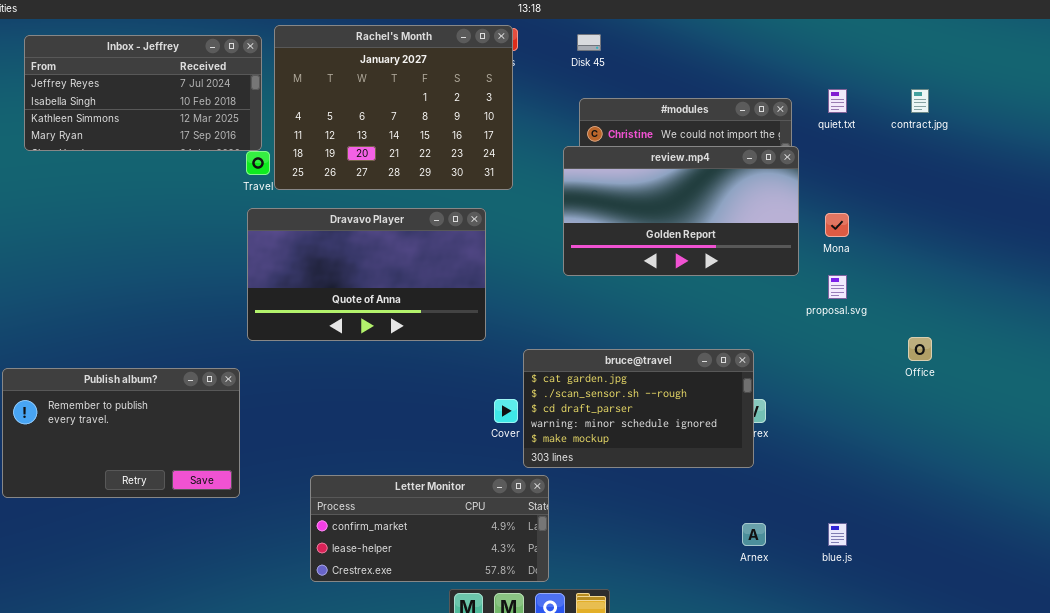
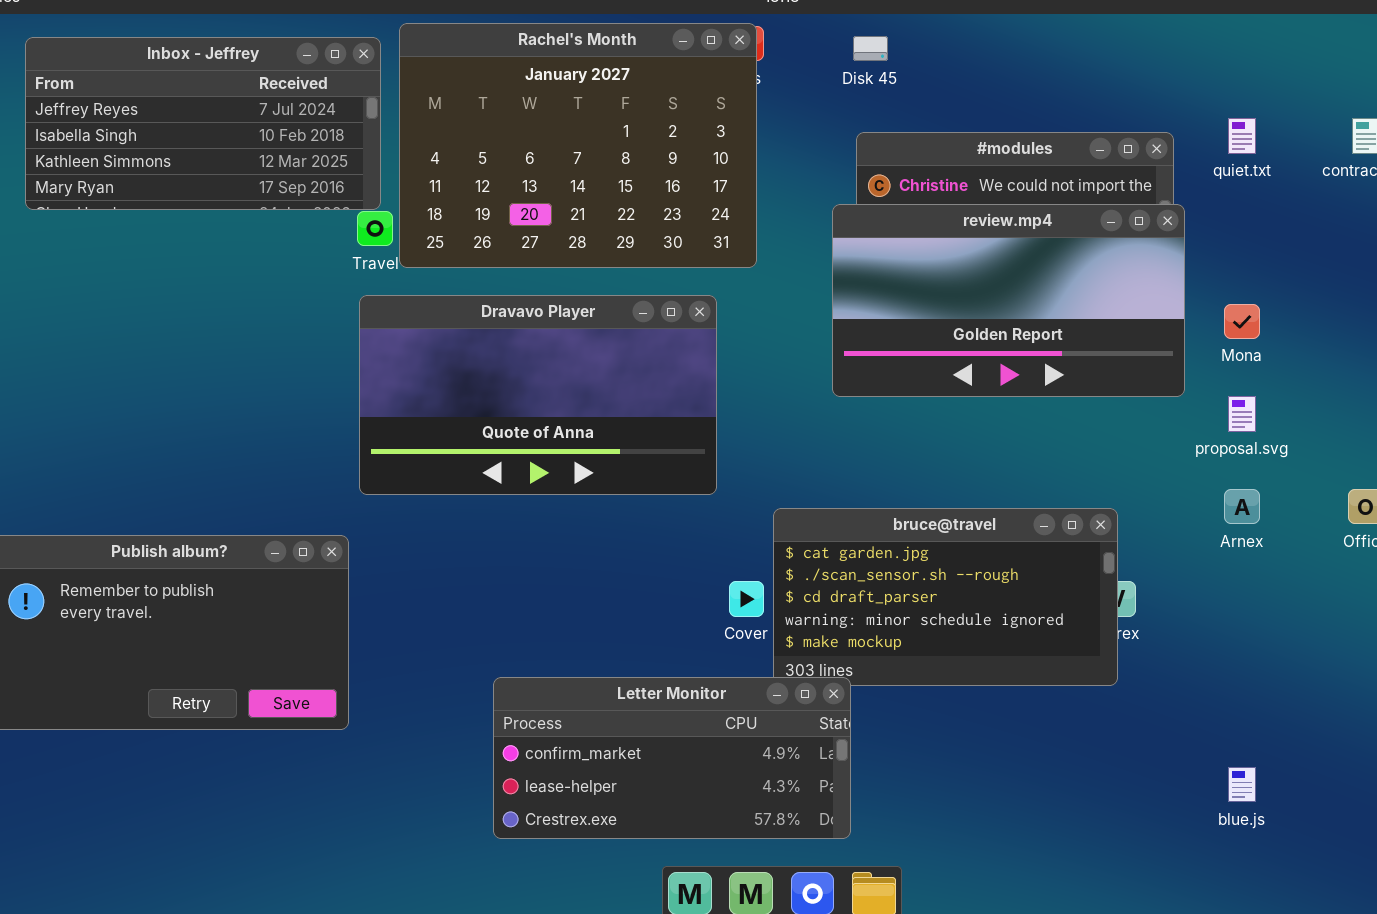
Letter Monitor: [310,475,549,582] -> [493,677,851,839], moved
Arnex: [742,523,766,546] -> [1224,489,1260,524], moved

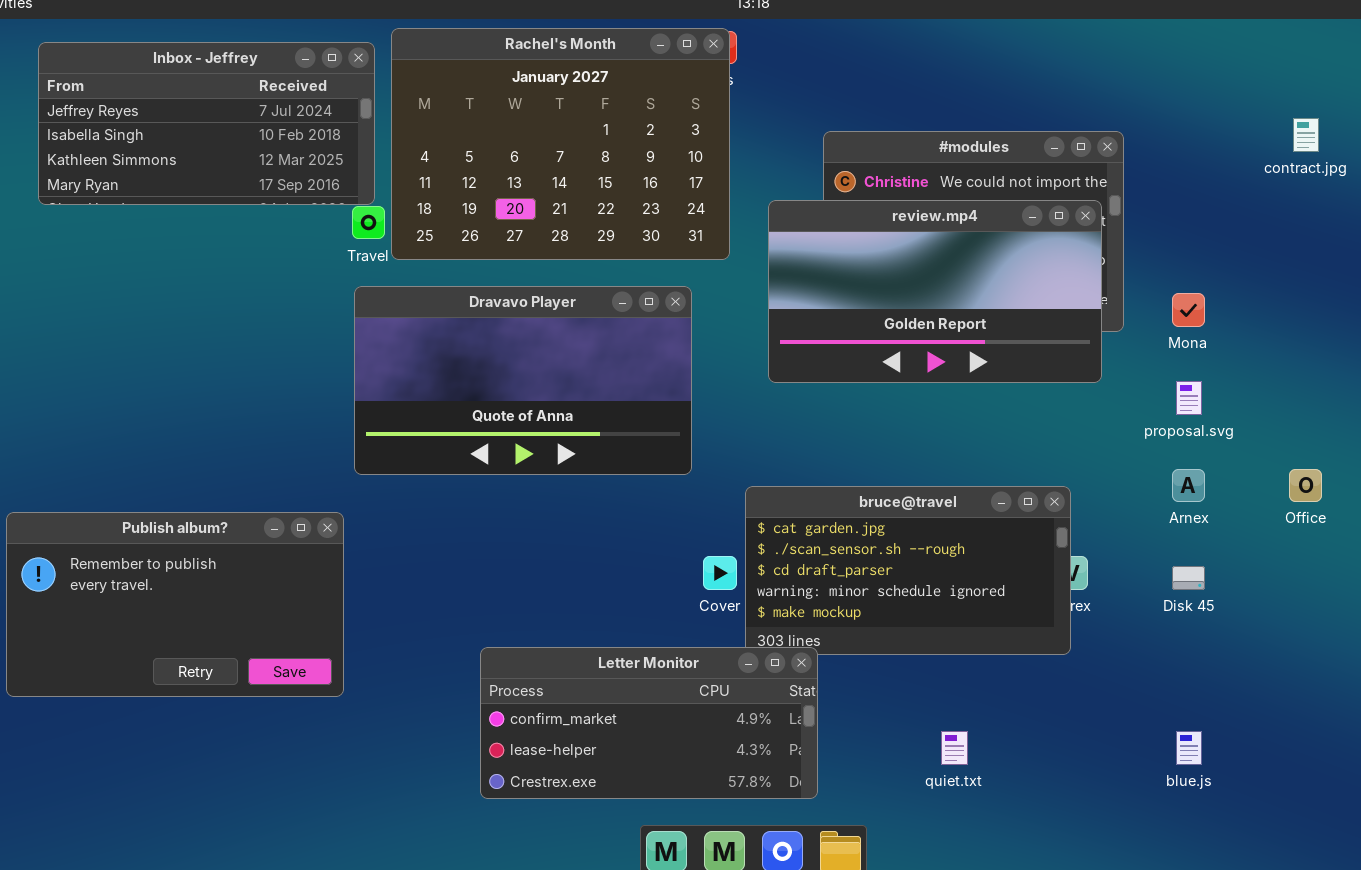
Disk 45: [853,36,888,61] -> [1172,566,1205,590], moved
quiet.txt: [1228,118,1256,154] -> [941,731,968,765], moved
review.mp4: [832,204,1185,397] -> [768,200,1102,383], moved

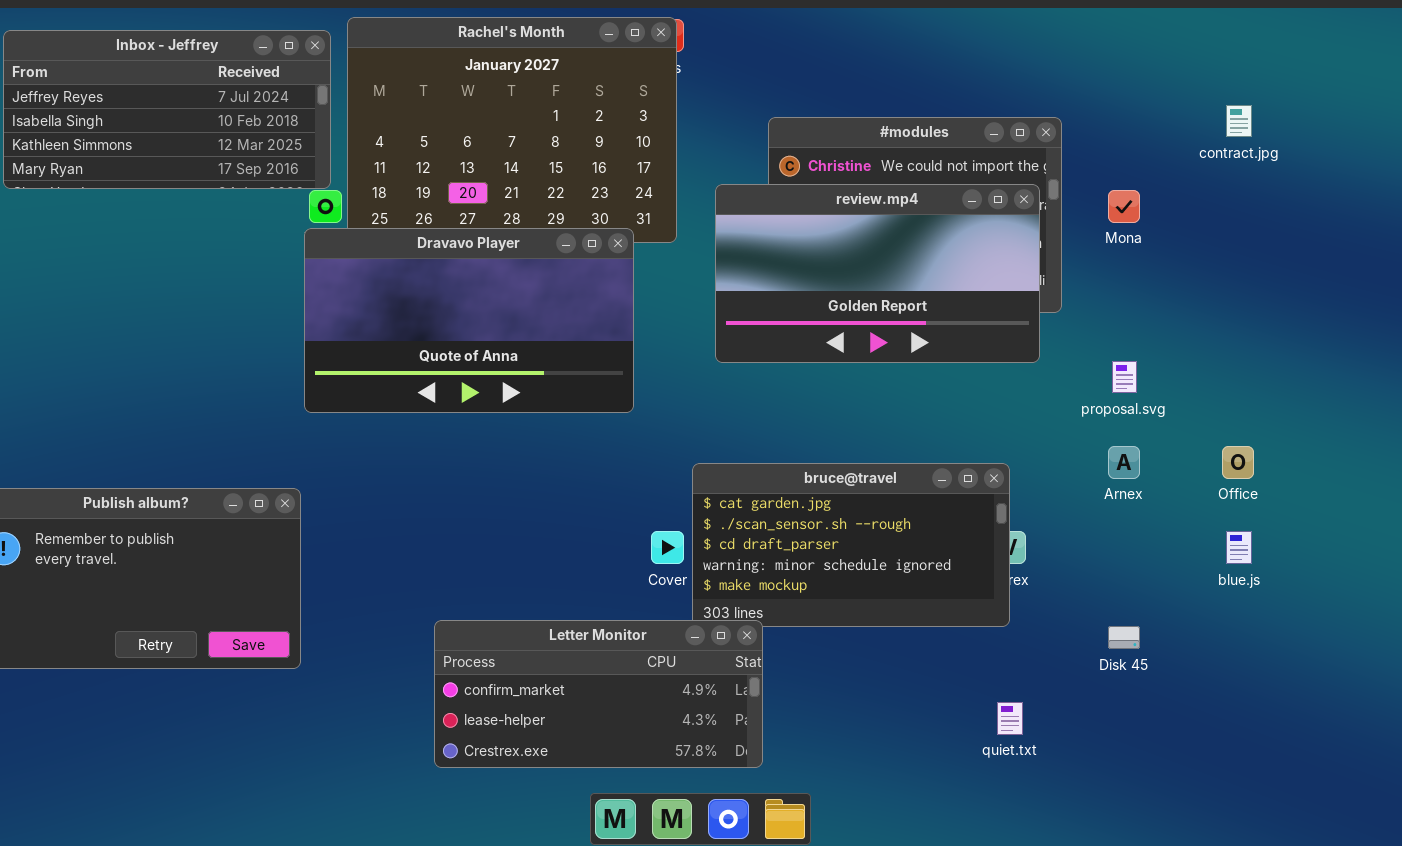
Dravavo Player: [354,286,692,475] -> [304,228,634,413], moved
Mona: [1172,293,1205,327] -> [1108,190,1140,223], moved
Disk 45: [1172,566,1205,590] -> [1108,626,1140,649], moved
quiet.txt: [941,731,968,765] -> [997,702,1023,735], moved
blue.js: [1176,731,1202,765] -> [1226,531,1252,564], moved

